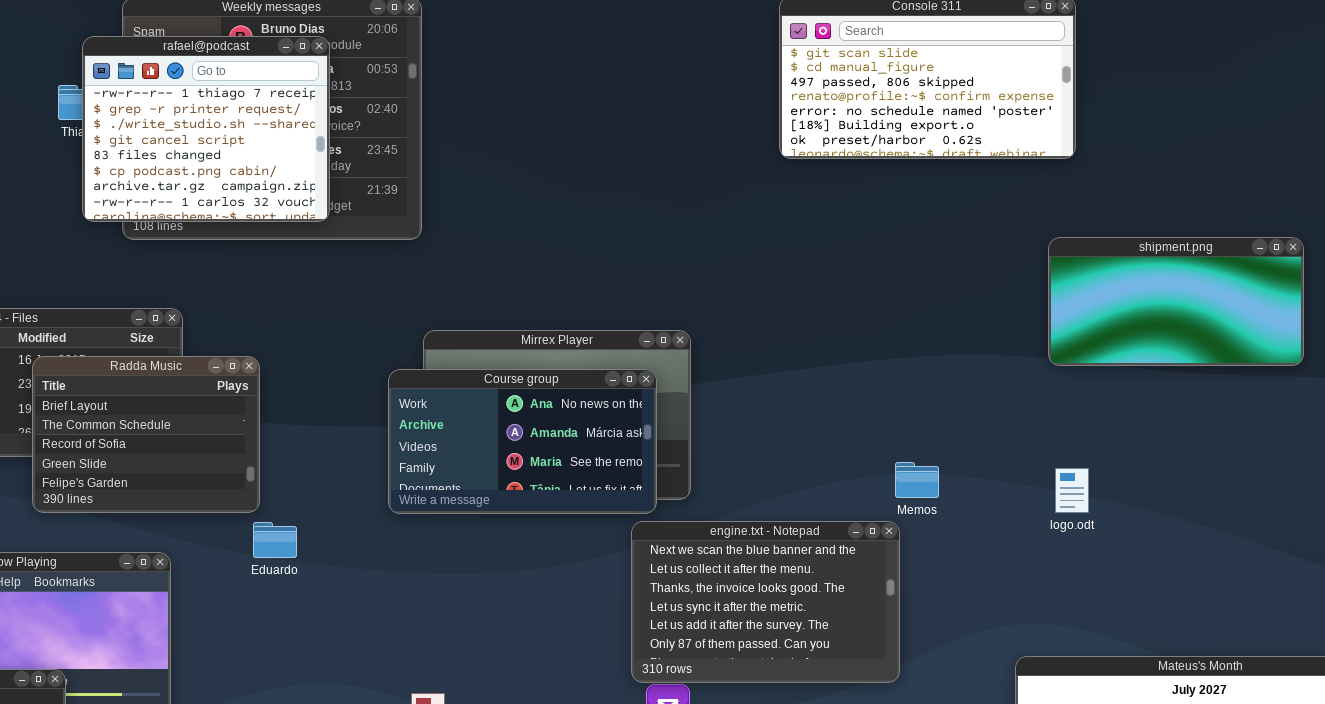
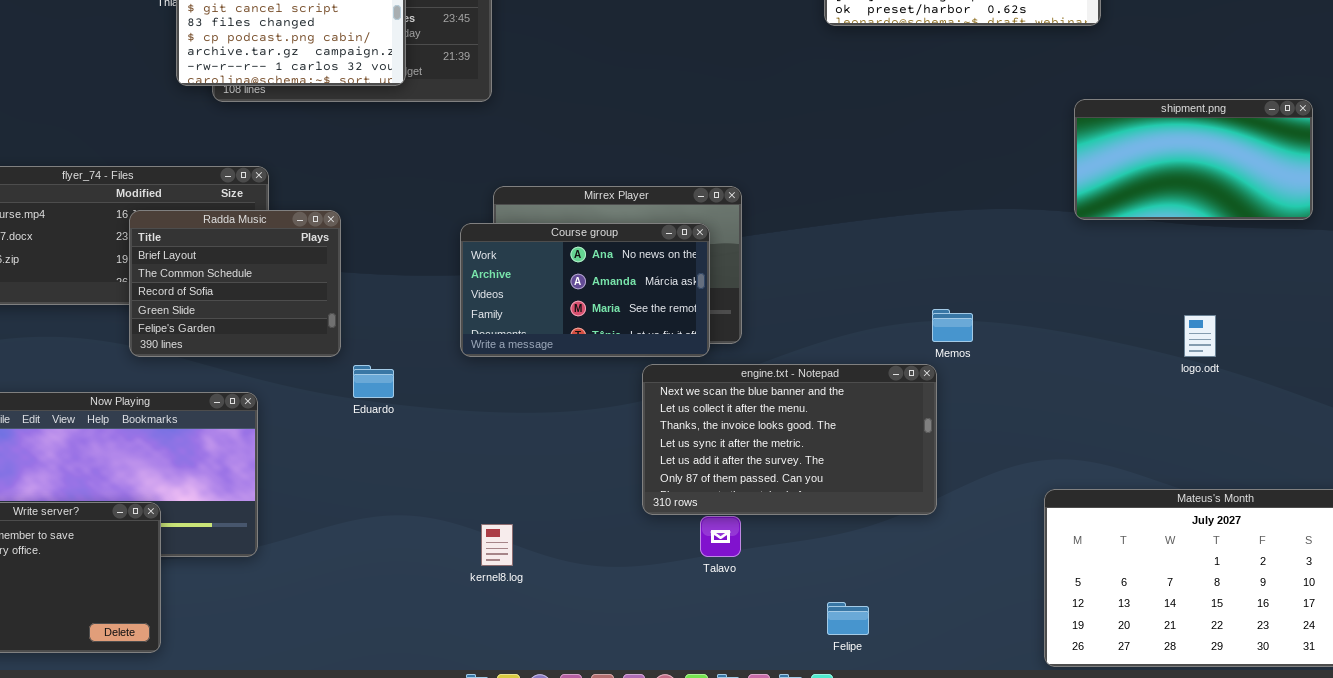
logo.odt: [1055,468,1089,513] -> [1184,315,1216,357], moved
engine.txt - Notepad: [631,521,900,683] -> [642,364,937,515], resized
Eduardo: [253,522,297,558] -> [353,365,394,398], moved

